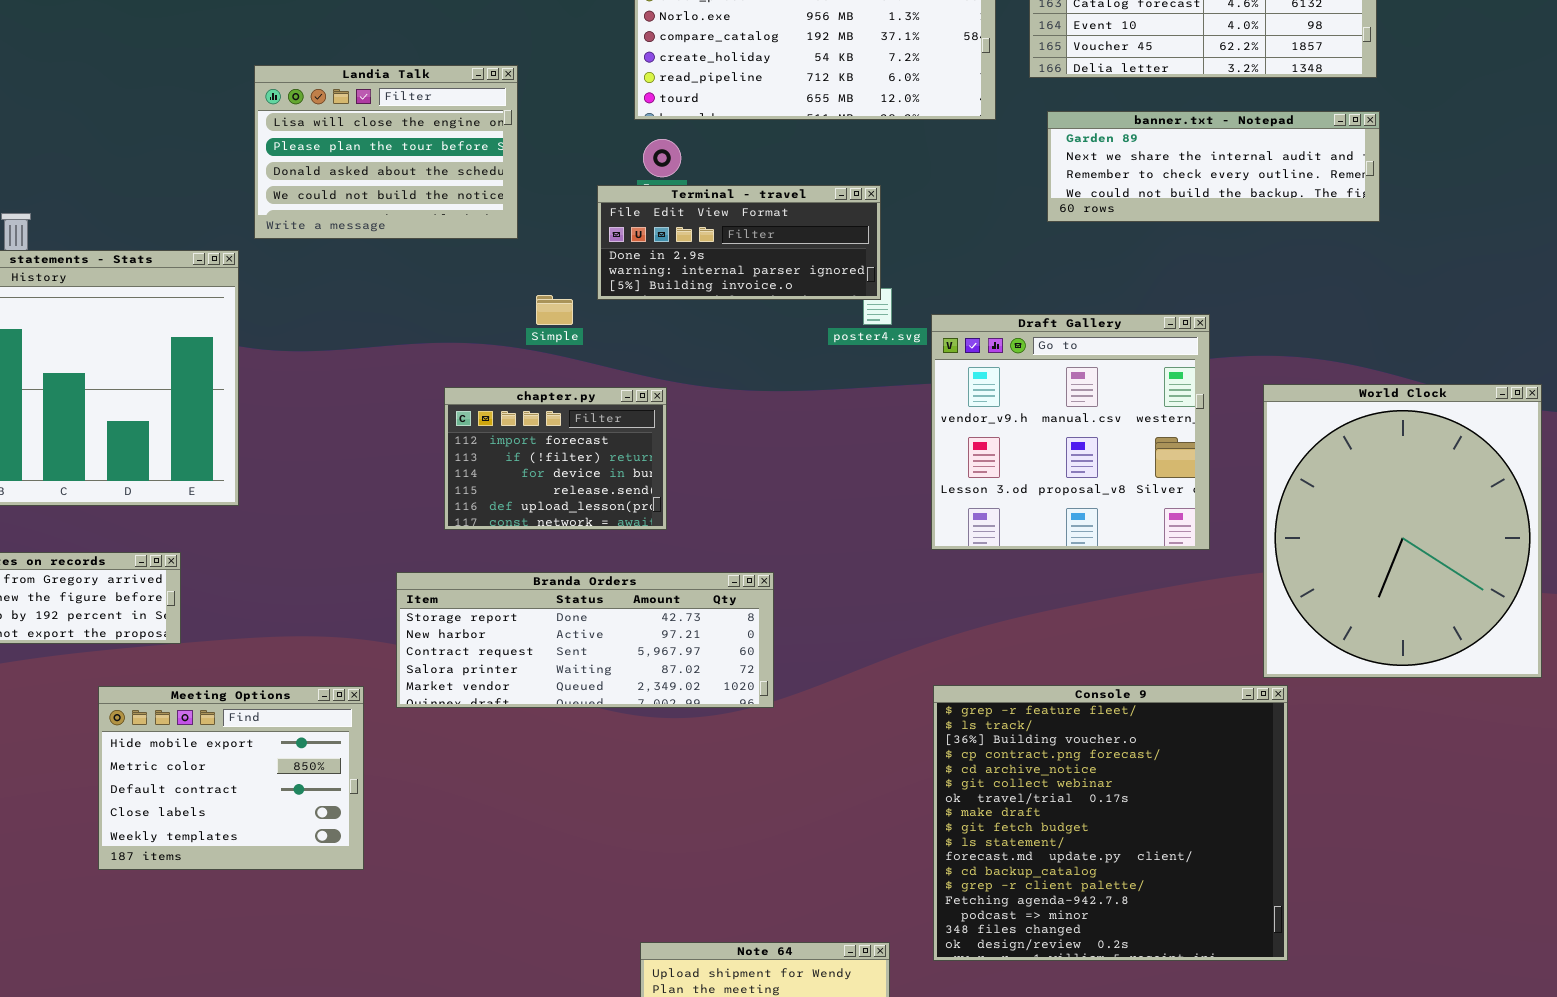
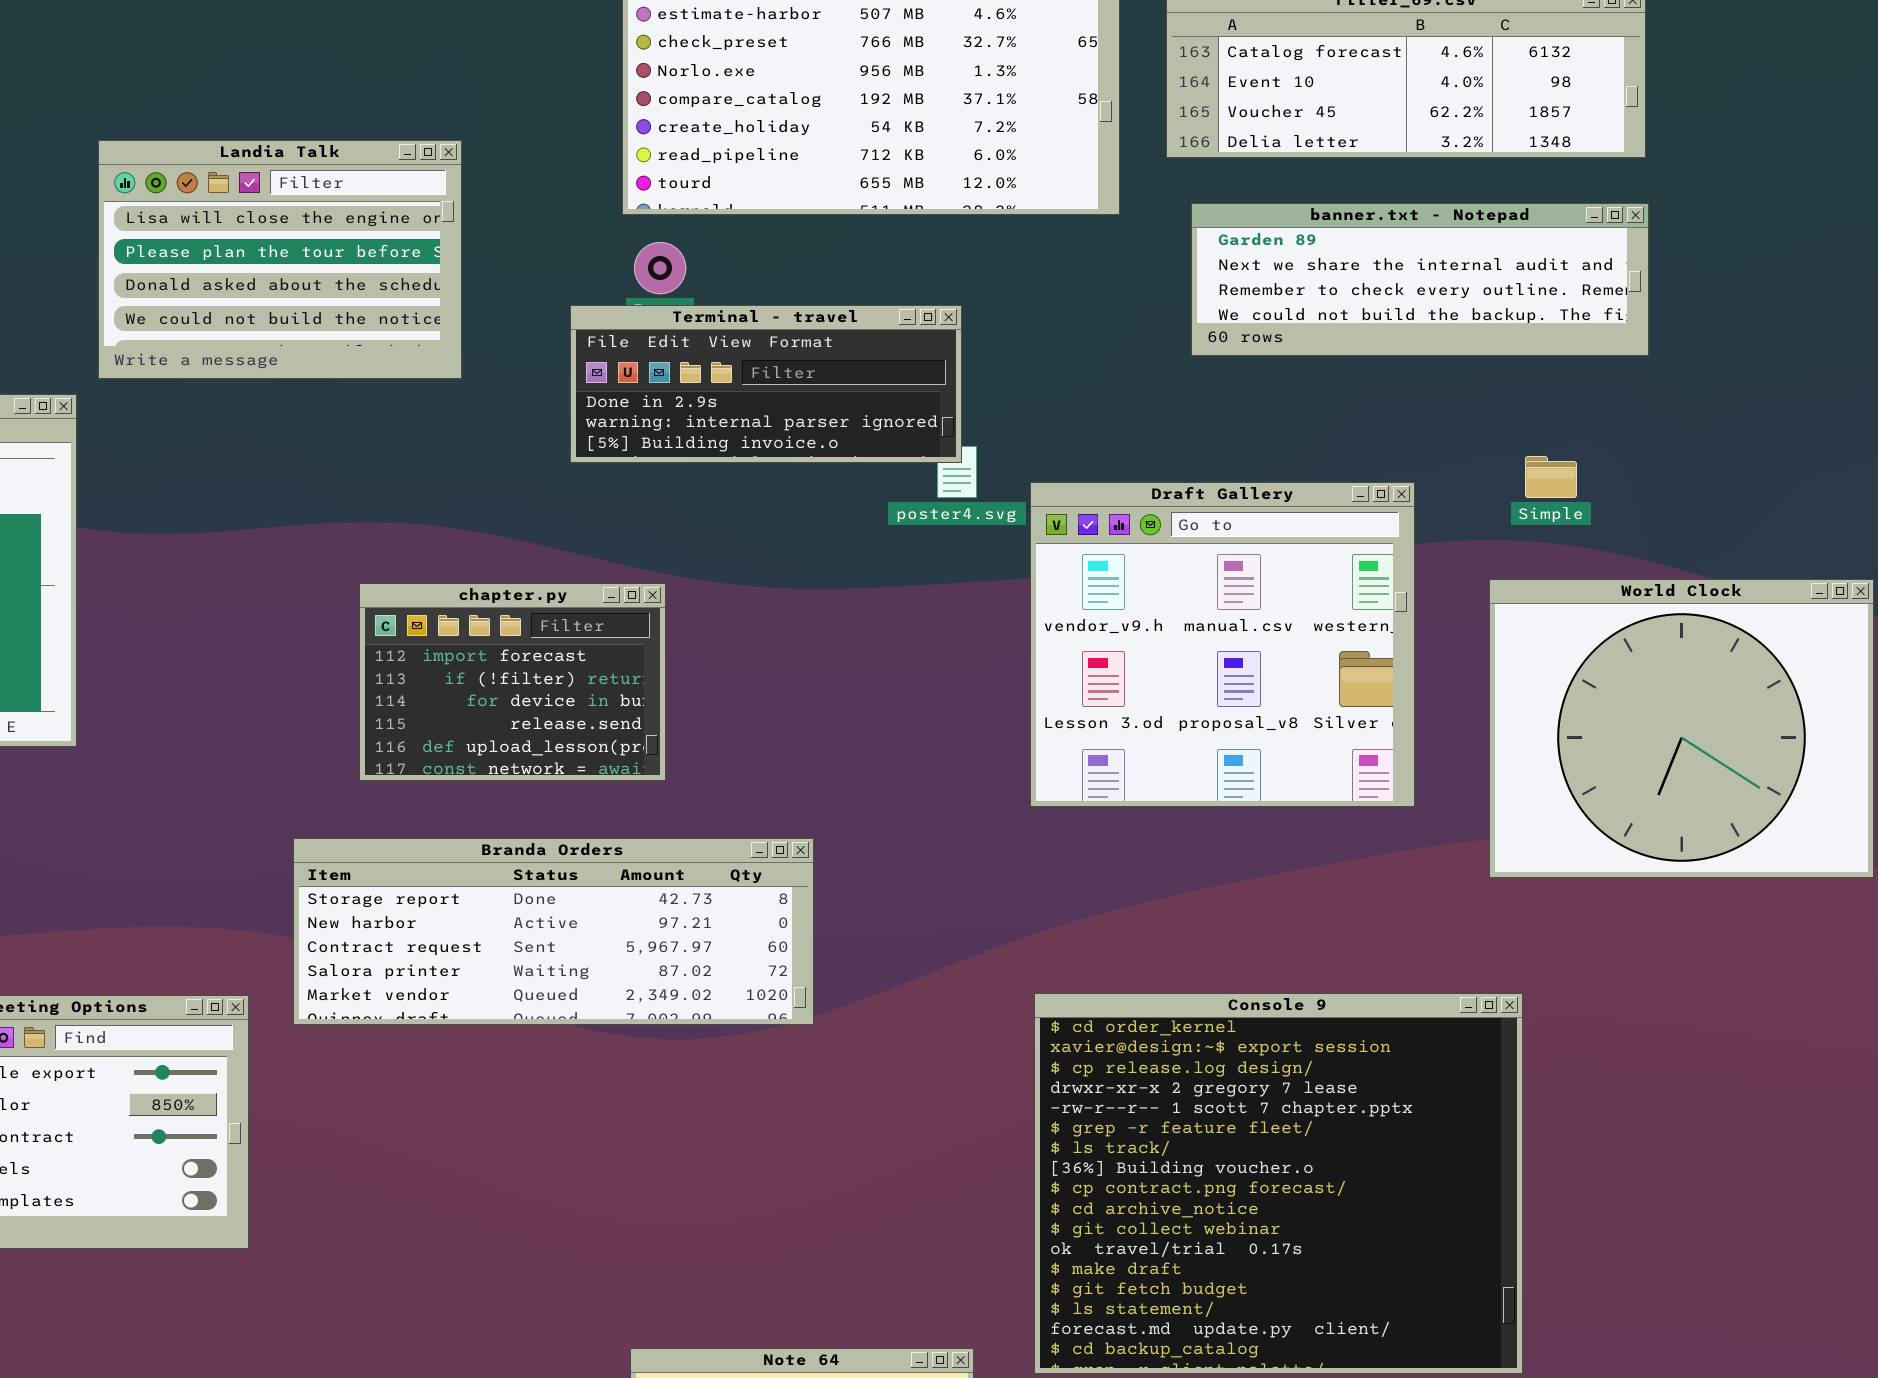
Simple: [536,295,573,325] -> [1525,456,1577,498], moved
World Clock: [1263,384,1542,678] -> [1489,579,1874,878], resized
Console 9: [933,685,1288,961] -> [1034,993,1523,1374], scrolled up 5 rows

